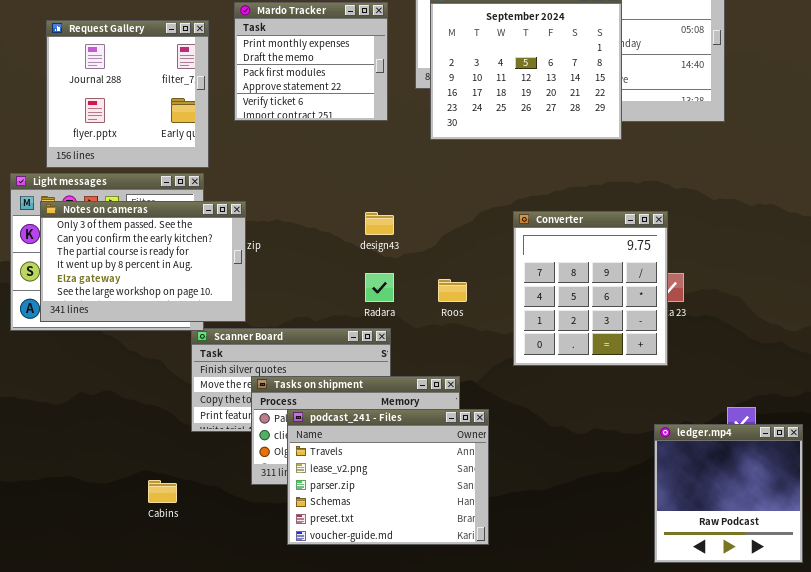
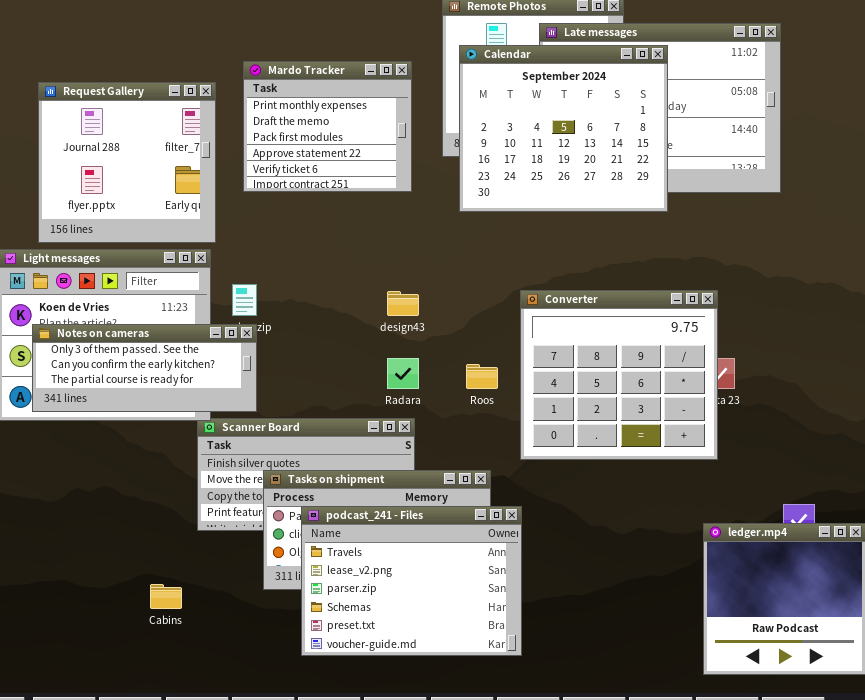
Notes on cameras: [40,201,246,322] -> [32,324,257,412], resized
Converter: [513,211,668,366] -> [520,290,718,460], resized

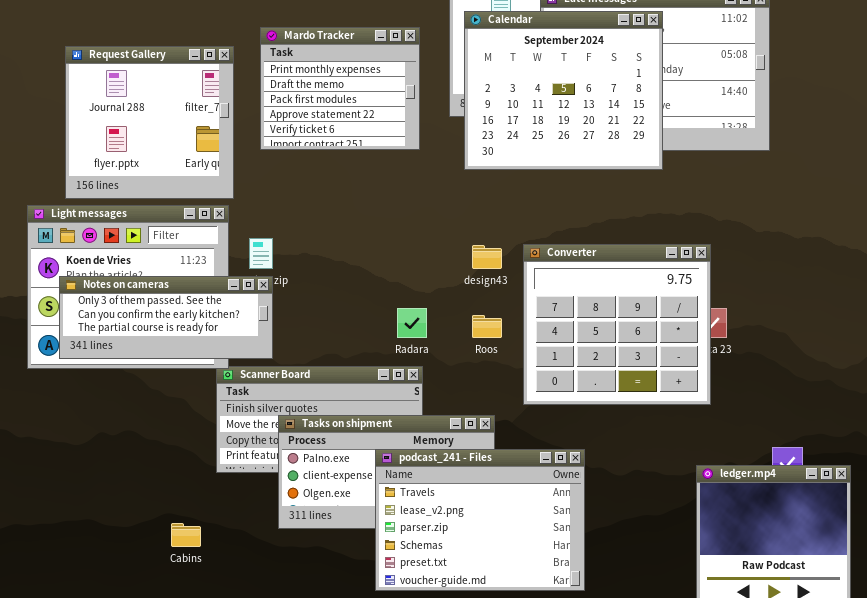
design43: [387,291,419,316] -> [472,245,502,269], moved
podcast_241 - Files: [301,506,522,656] -> [375,449,585,591], moved

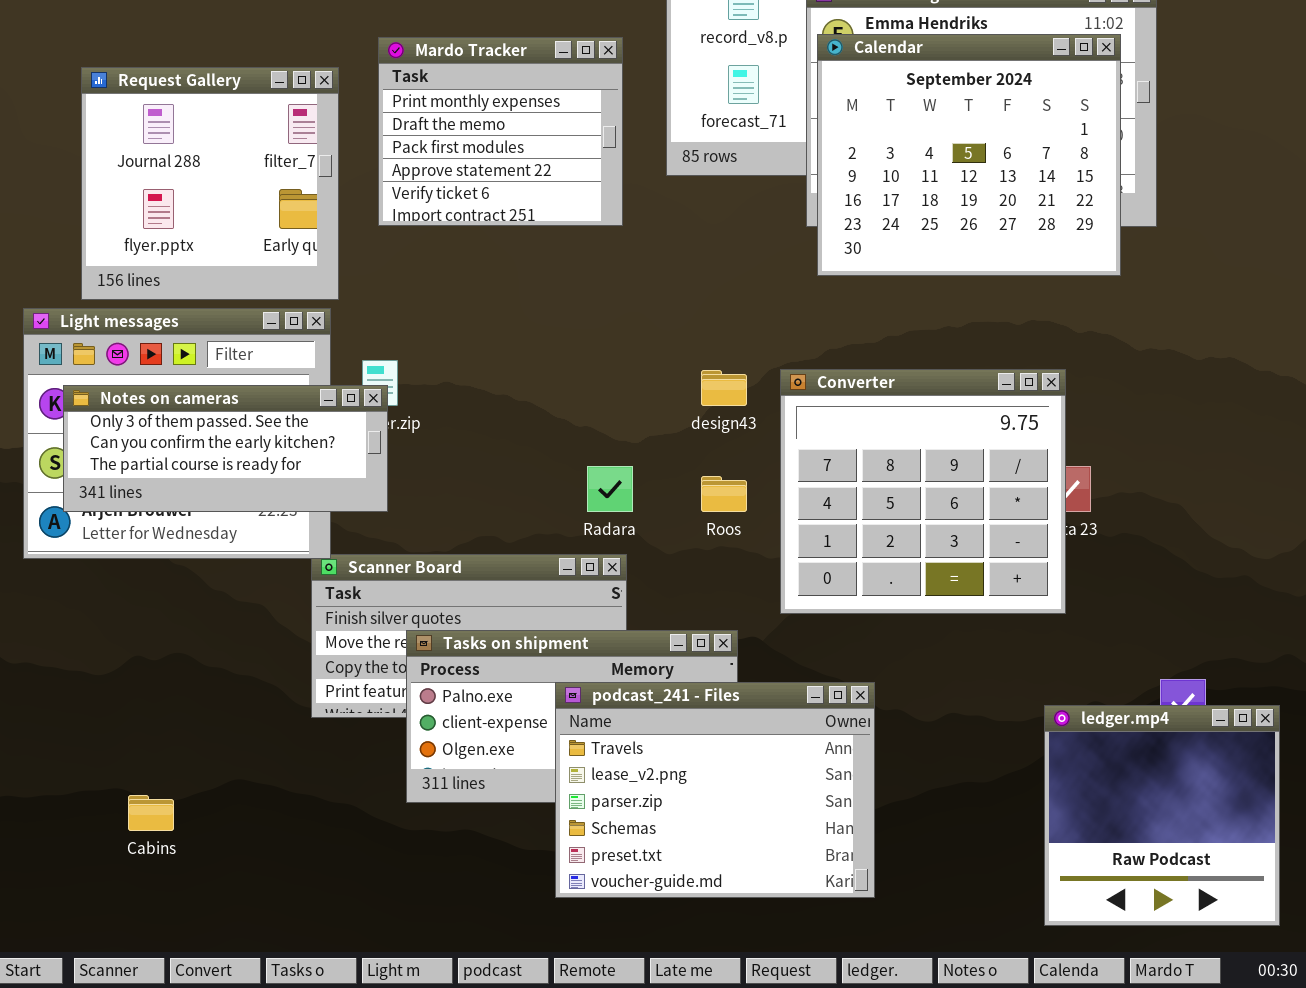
Calendar: [464,11,663,170] -> [817,34,1121,276], moved
Notes on cameras: [59,276,273,359] -> [63,385,388,512], moved
Cabins: [171,523,201,547] -> [128,795,174,831], moved

